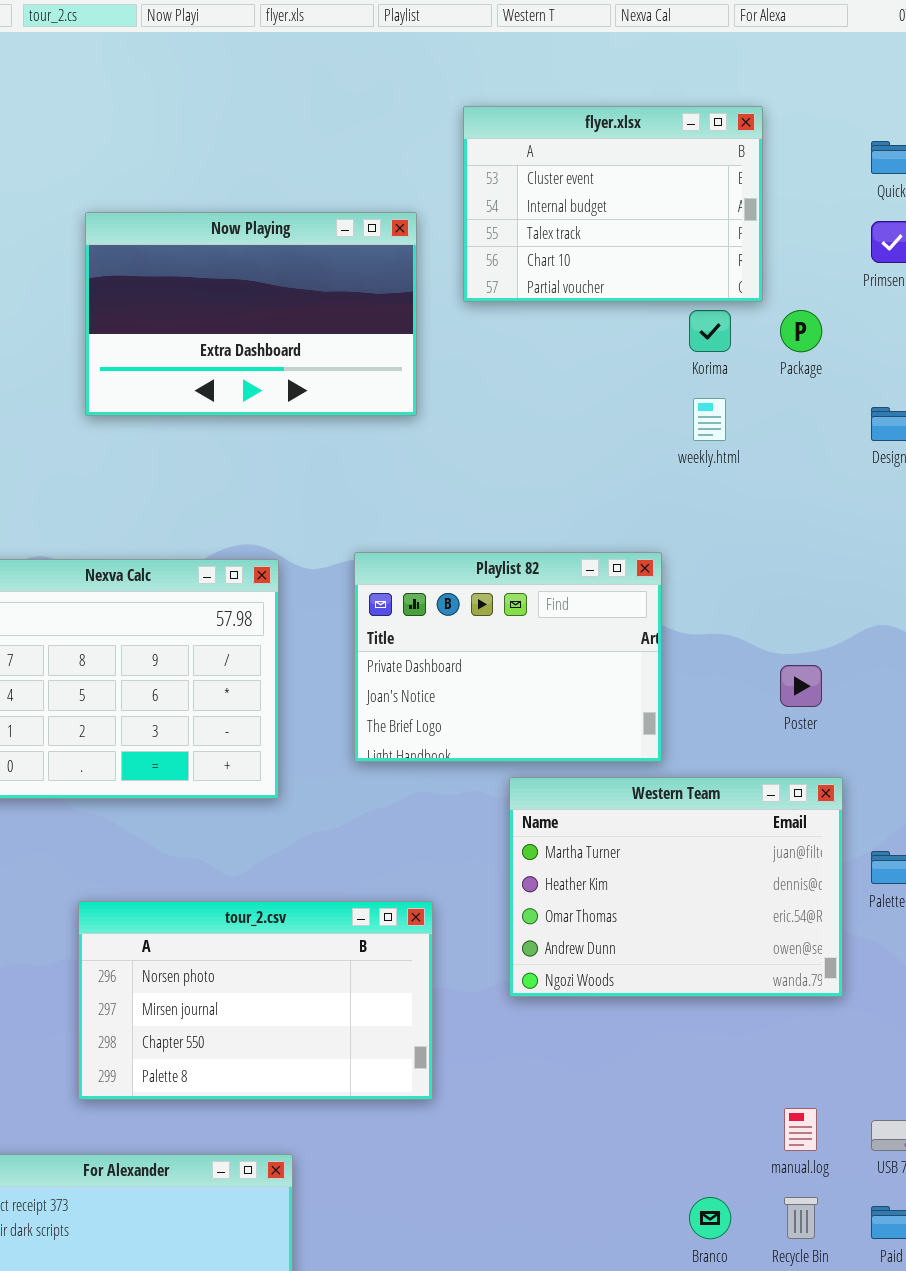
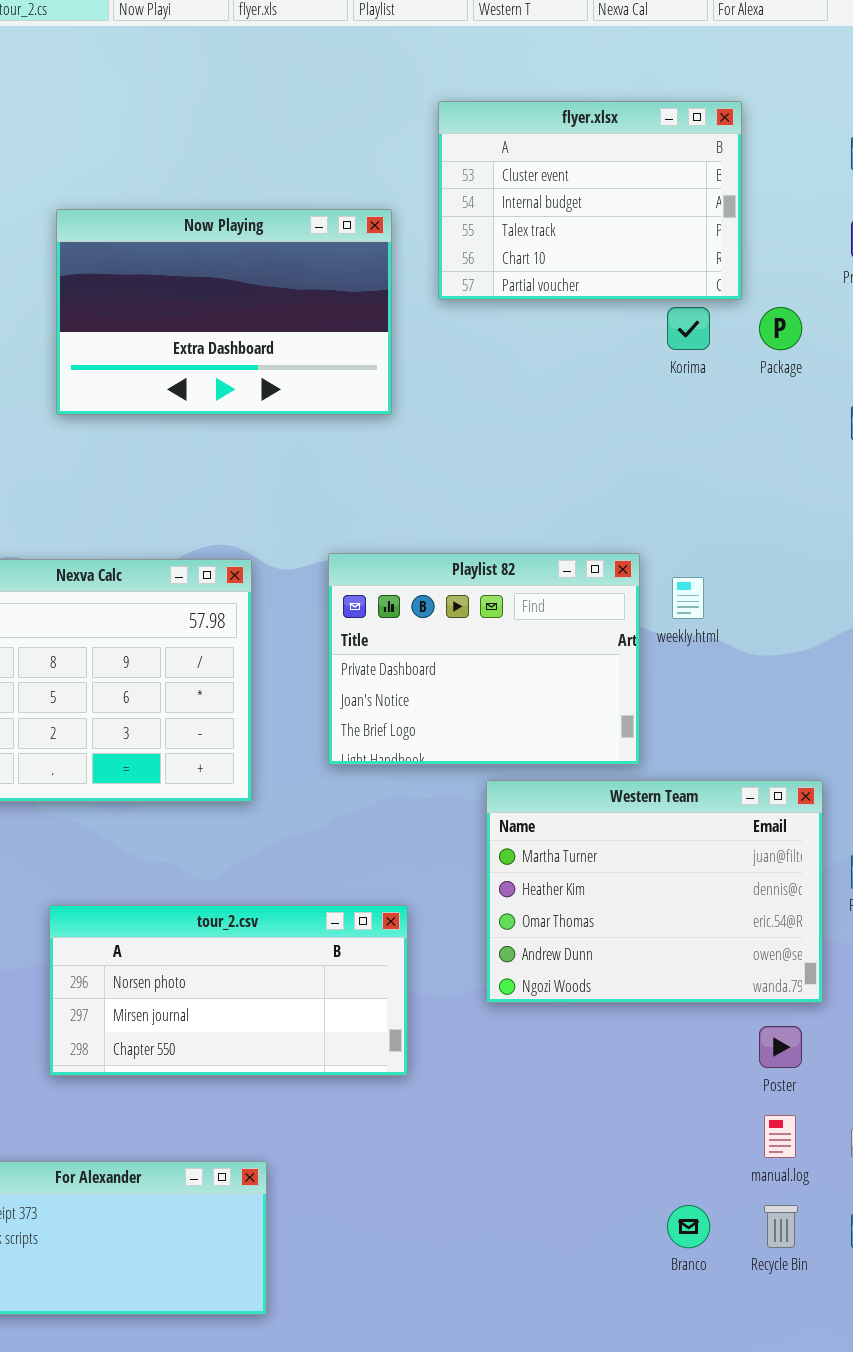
weekly.html: [693,398,726,441] -> [672,577,704,619], moved
Poster: [780,665,822,707] -> [759,1026,802,1068], moved
tour_2.csv: [78,901,433,1100] -> [49,905,408,1076], resized

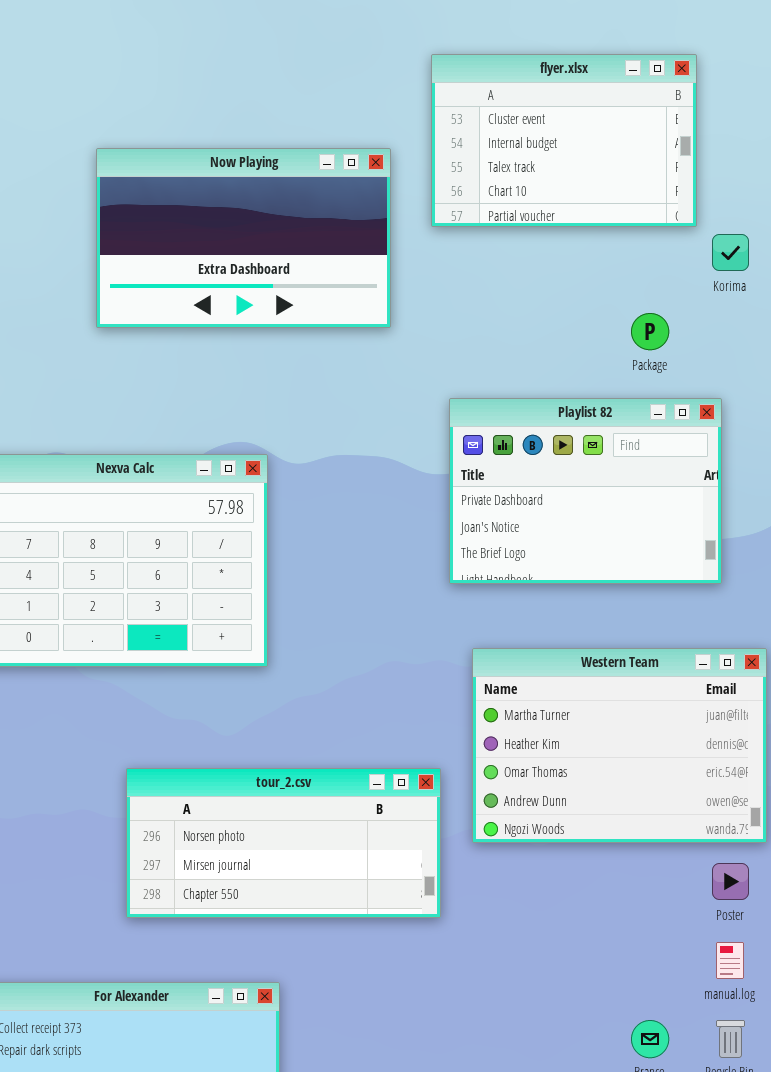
Korima: [667,307,710,350] -> [712,234,749,271], moved
Package: [759,307,802,350] -> [631,313,669,350], moved
Playlist 82: [328,553,640,765] -> [449,398,722,584], moved
tour_2.csv: [49,905,408,1076] -> [126,768,441,918], moved

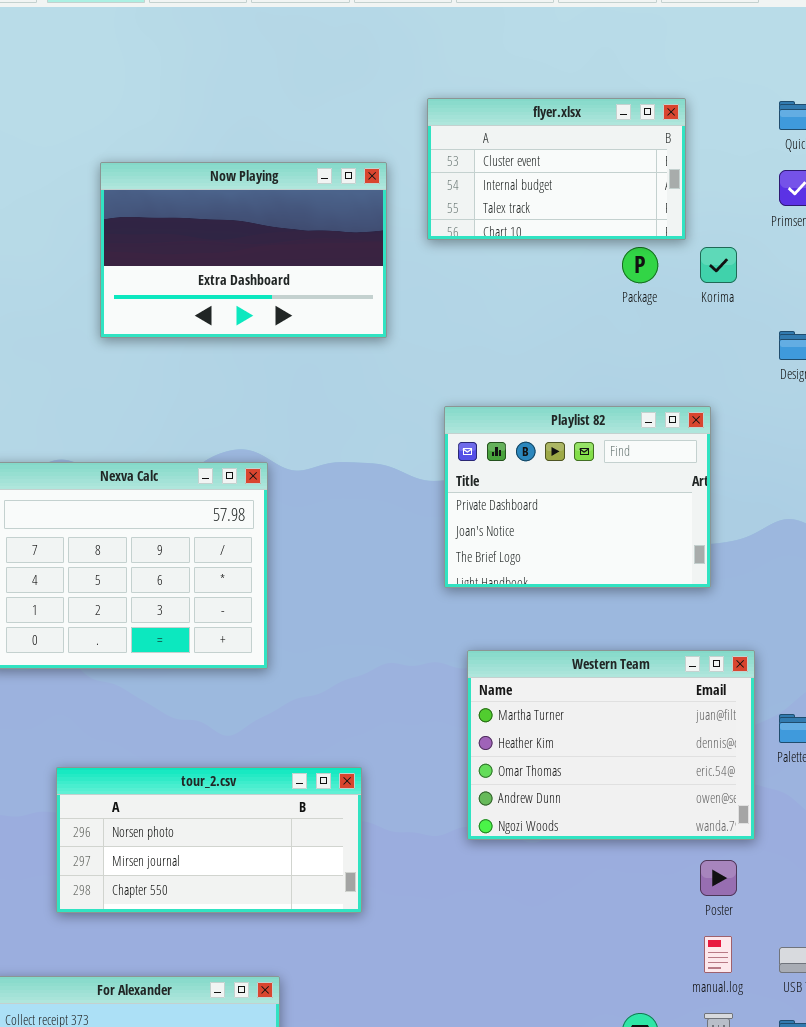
flyer.xlsx: [431,54,697,227] -> [427,98,686,240], resized
Package: [631,313,669,350] -> [622,247,658,283], moved
tour_2.csv: [126,768,441,918] -> [56,767,362,913], moved

